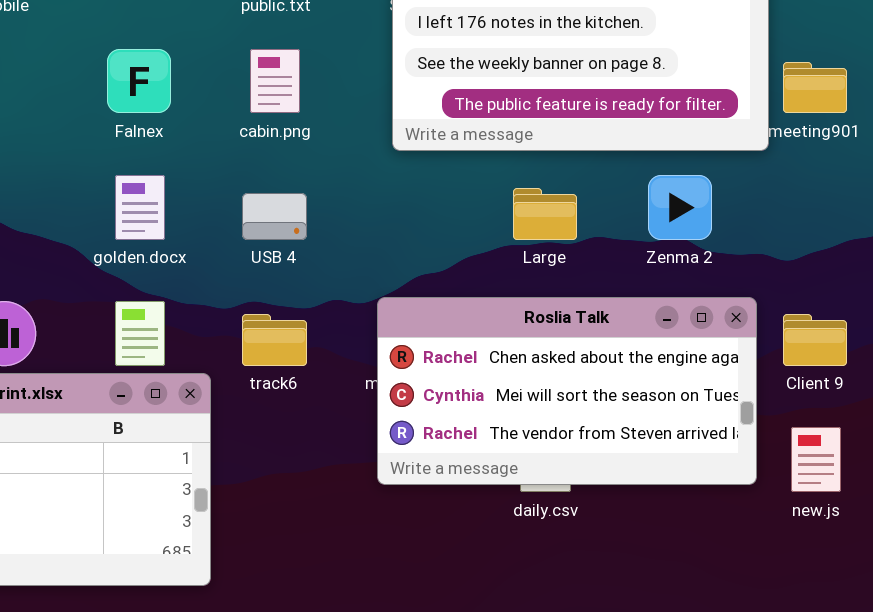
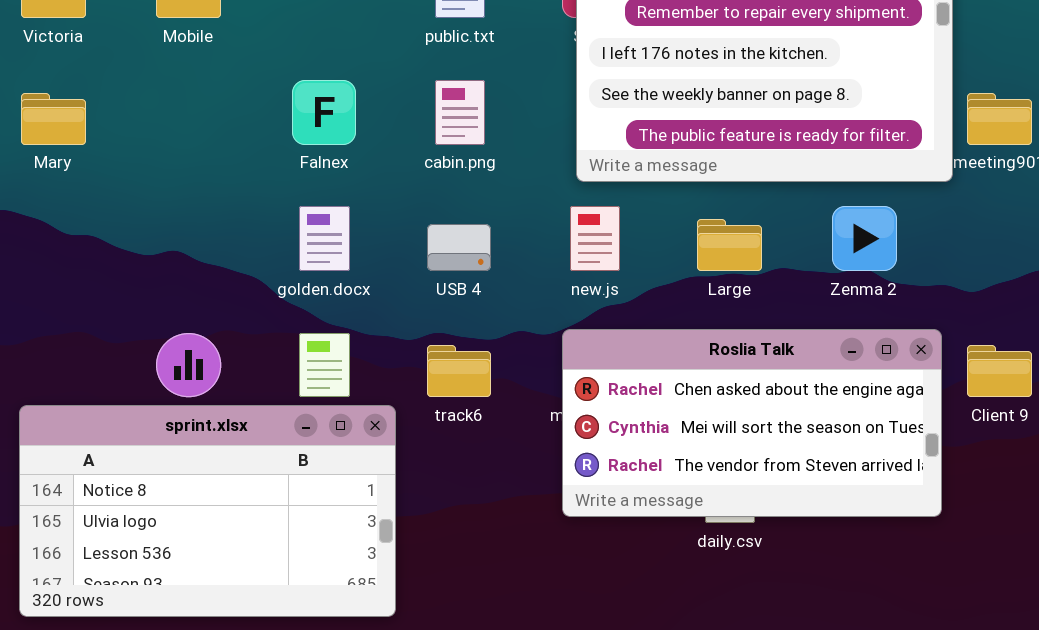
new.js: [791,427,841,492] -> [570,206,620,271], moved

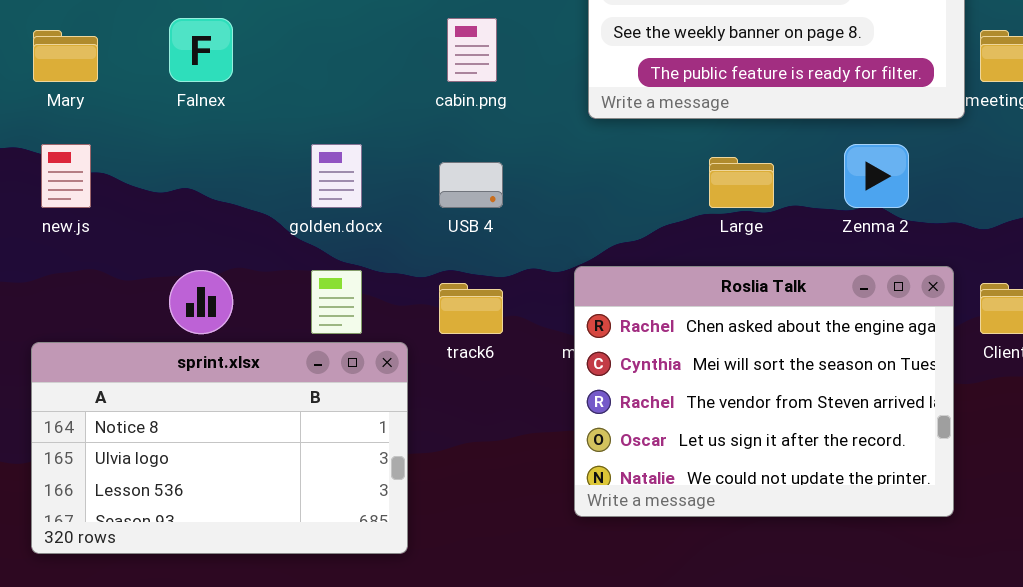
Falnex: [292,80,356,145] -> [169,18,233,82], moved
new.js: [570,206,620,271] -> [41,144,91,208], moved
Roslia Talk: [562,329,942,517] -> [574,266,954,517], resized

